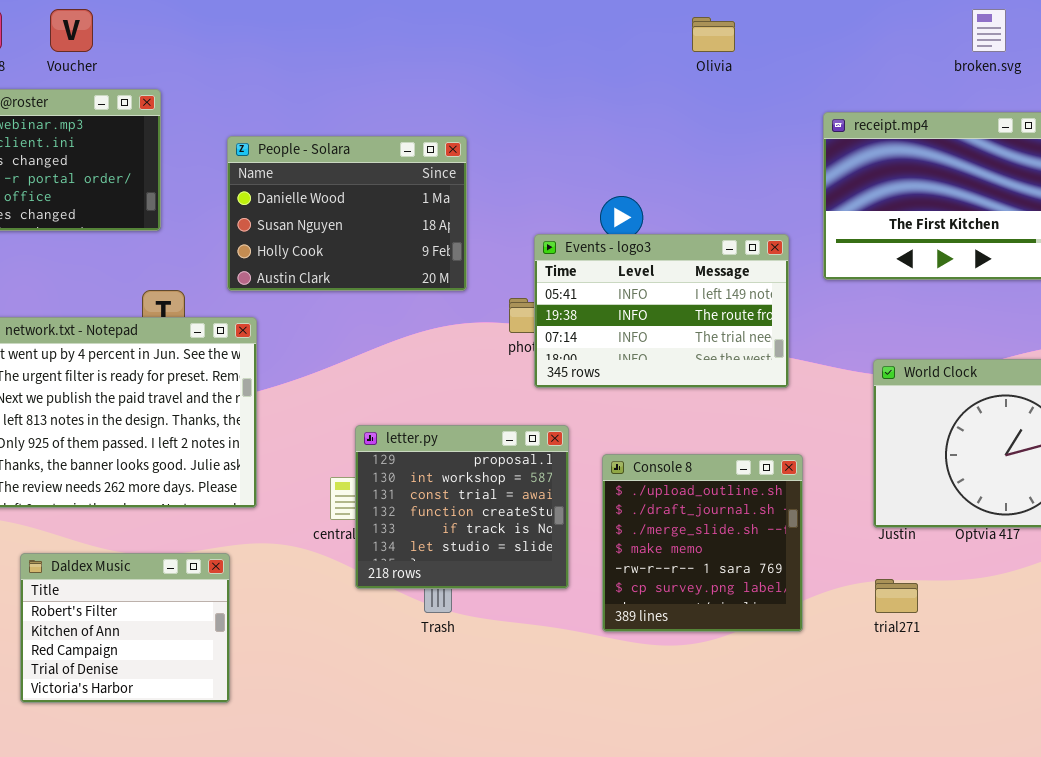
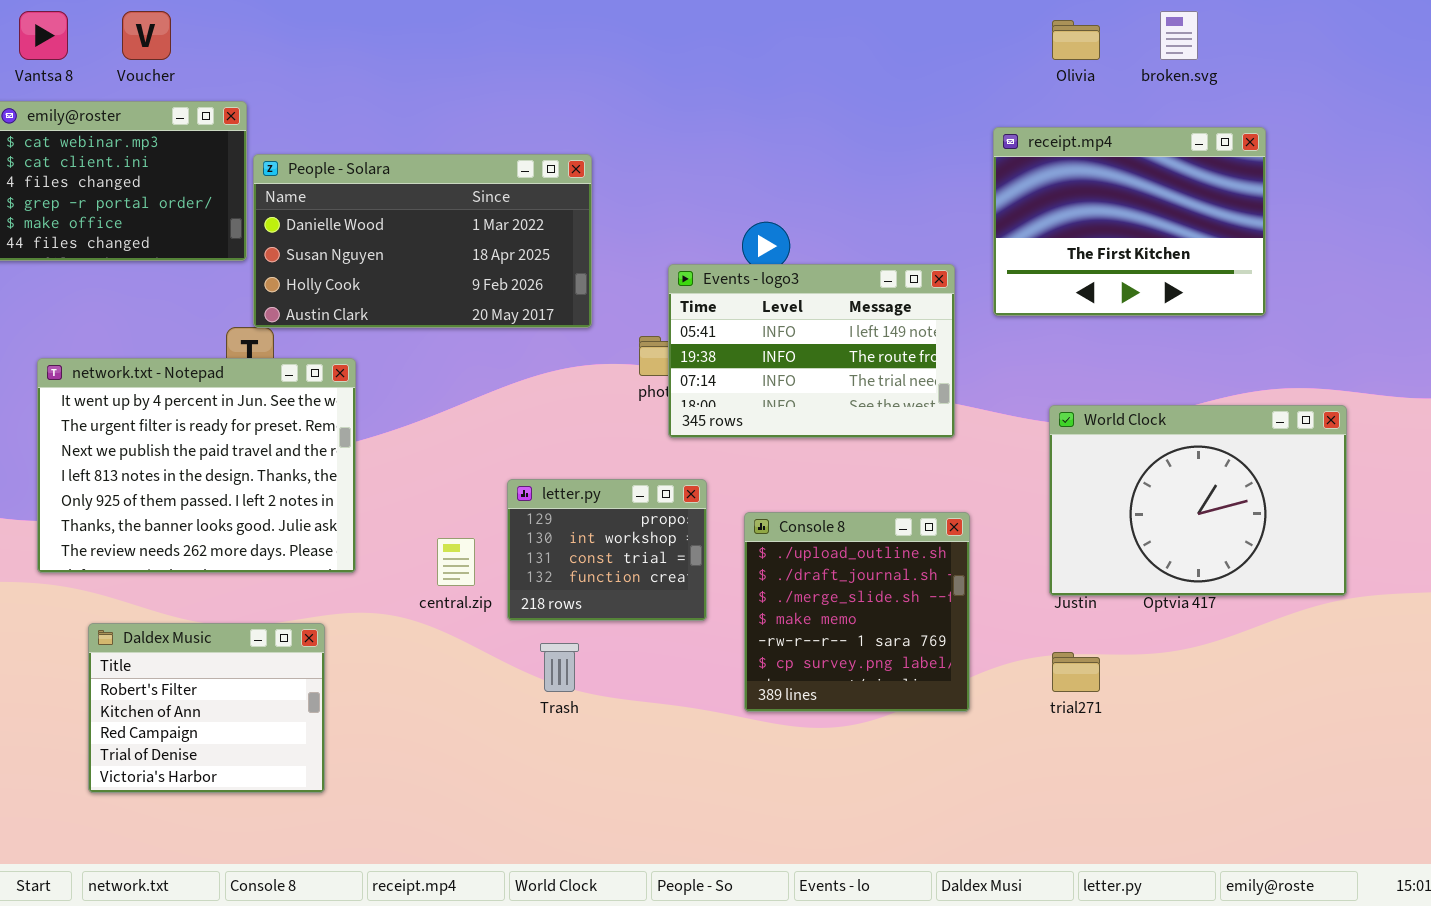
Olivia: [692,17,735,52] -> [1052,20,1100,60], moved
People - Solara: [227,136,467,291] -> [253,154,592,328], resized
letter.py: [355,425,569,589] -> [507,479,707,621], resized

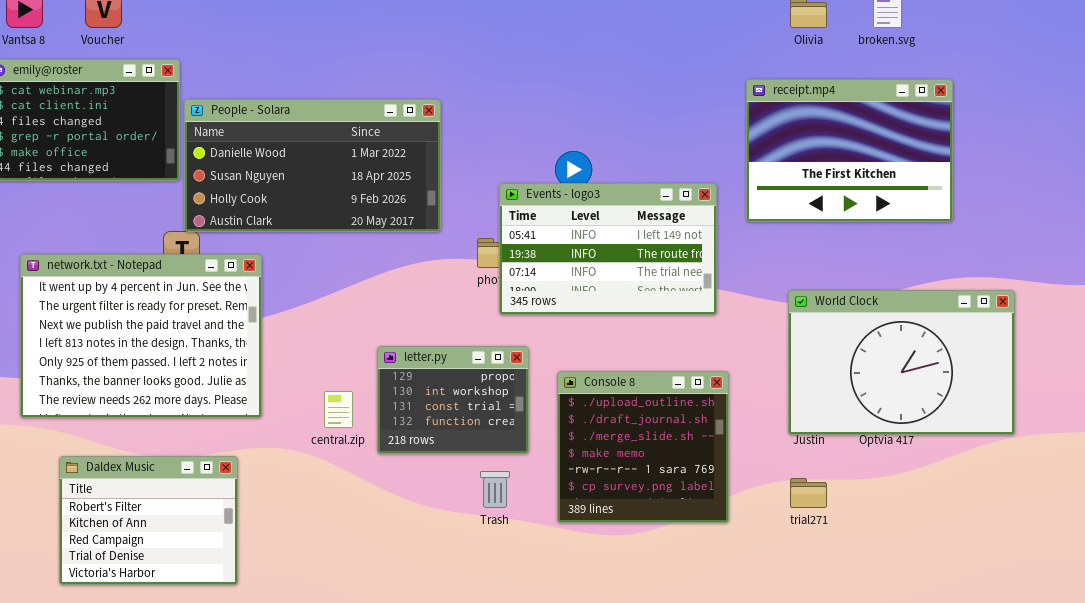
Trash: [540,643,579,692] -> [480,471,510,508], moved

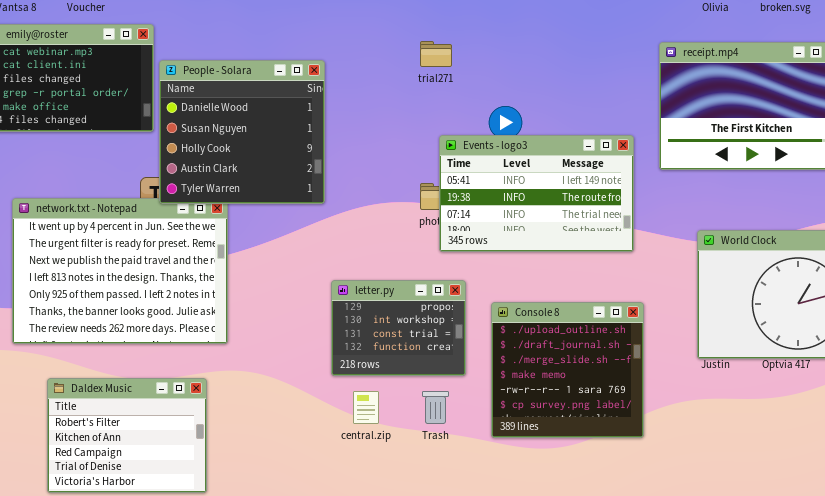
People - Solara: [184,99,441,232] -> [159,60,325,204], resized
central.zip: [324,391,353,428] -> [353,391,379,424], moved
trial271: [790,478,827,508] -> [420,41,452,67], moved

